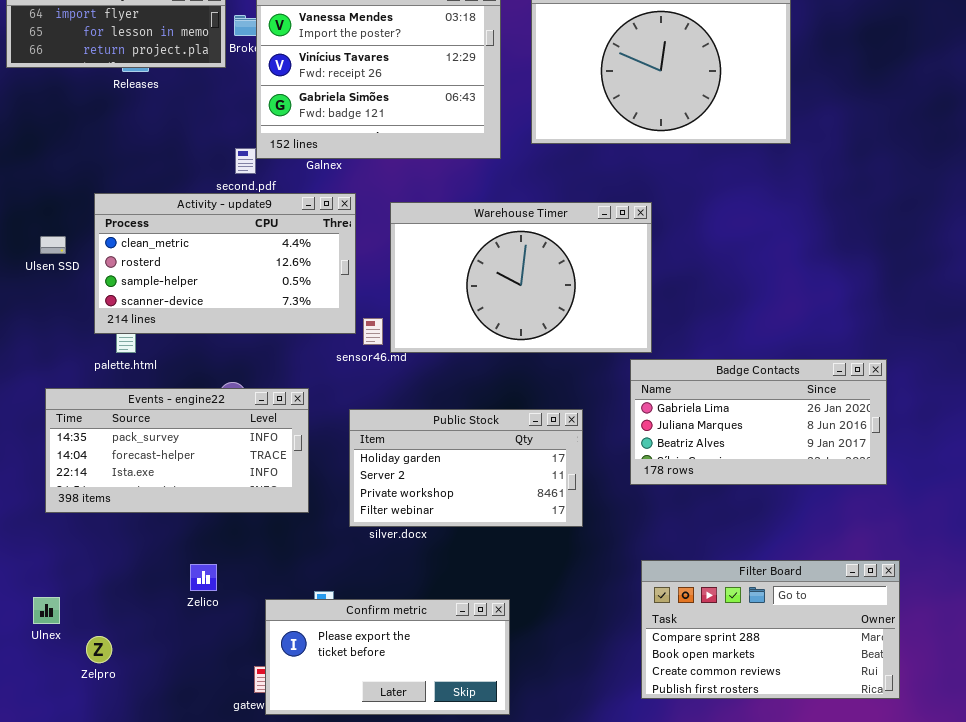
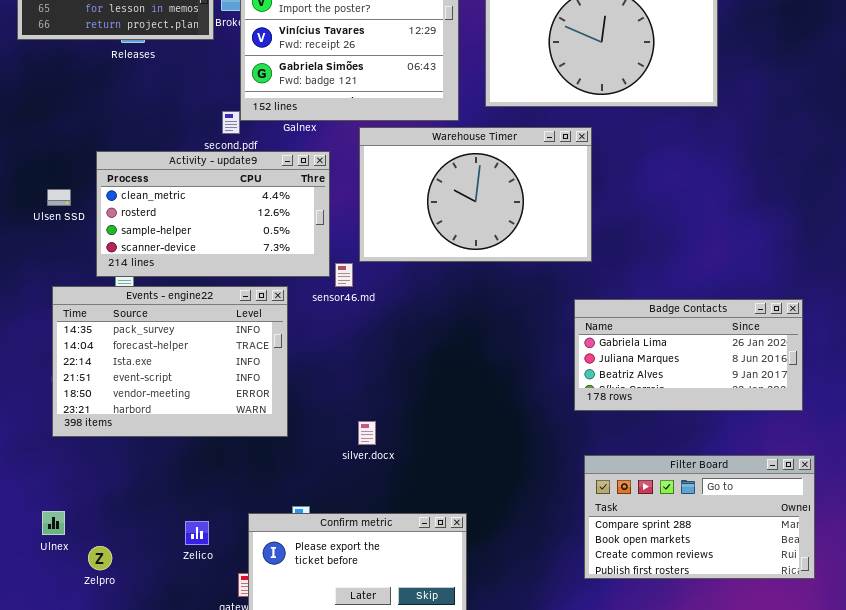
Warehouse Timer: [390,202,652,353] -> [359,127,592,262], moved
Events - engine22: [45,388,309,513] -> [52,286,288,437], resized
Public Stock: [349,409,583,527] -> none, closed
Filter Board: [641,560,900,699] -> [584,455,815,579], moved
Zelico: [190,564,217,591] -> [185,521,209,545], moved

